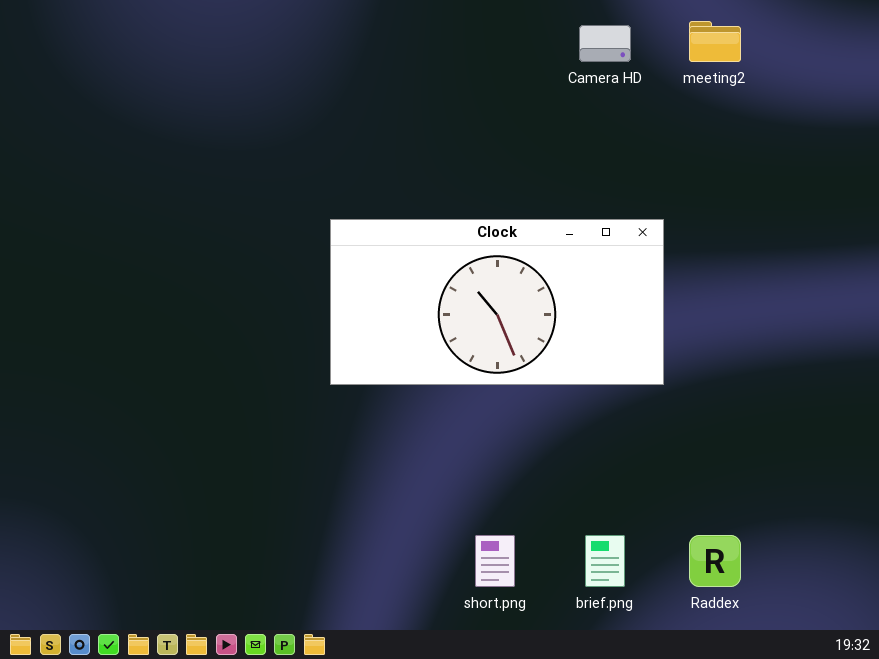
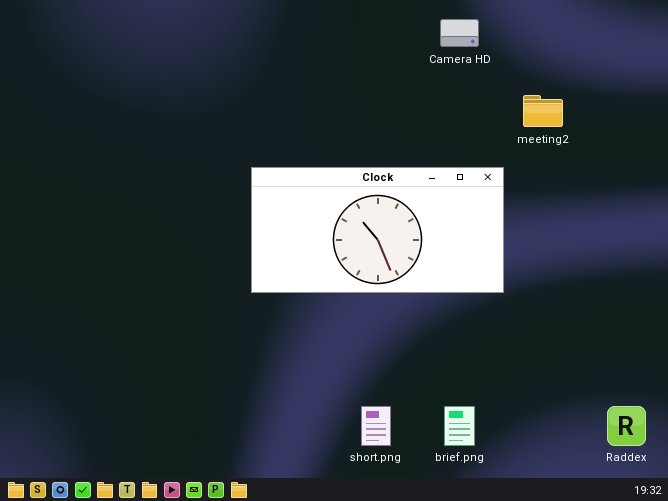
meeting2: [689,21,741,62] -> [523,95,563,127], moved
Raddex: [689,535,741,587] -> [607,406,646,446], moved

